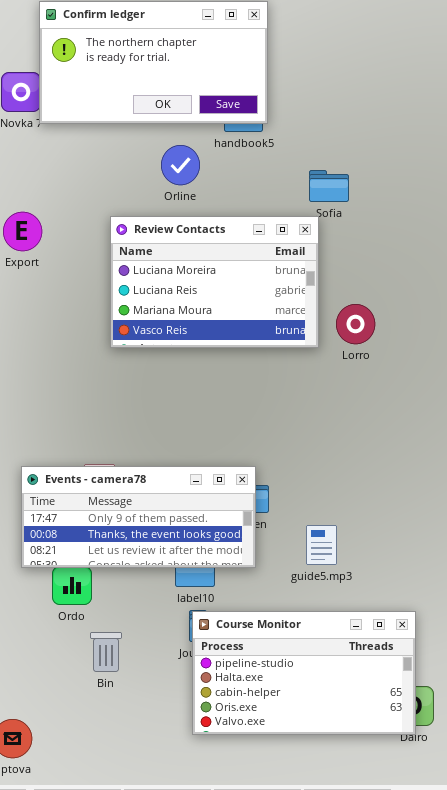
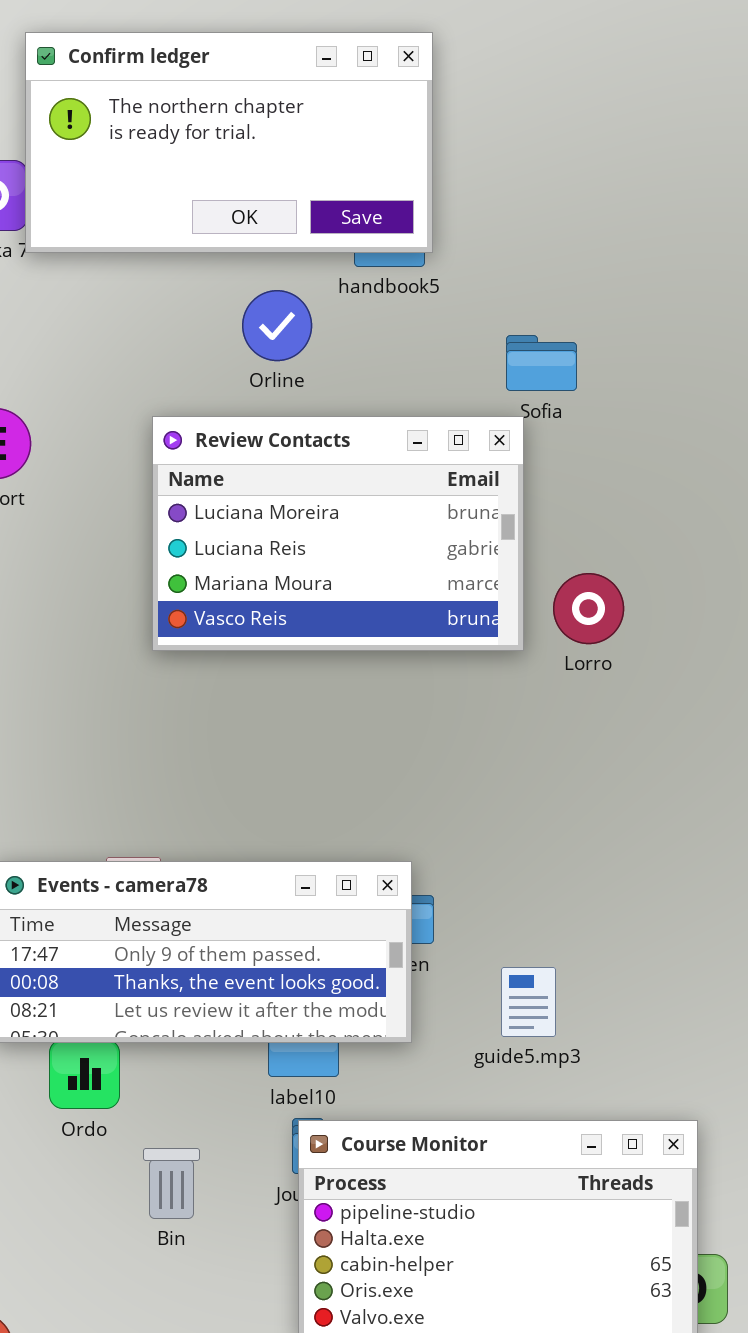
Bin: [90,632,122,672] -> [143,1148,200,1219], moved

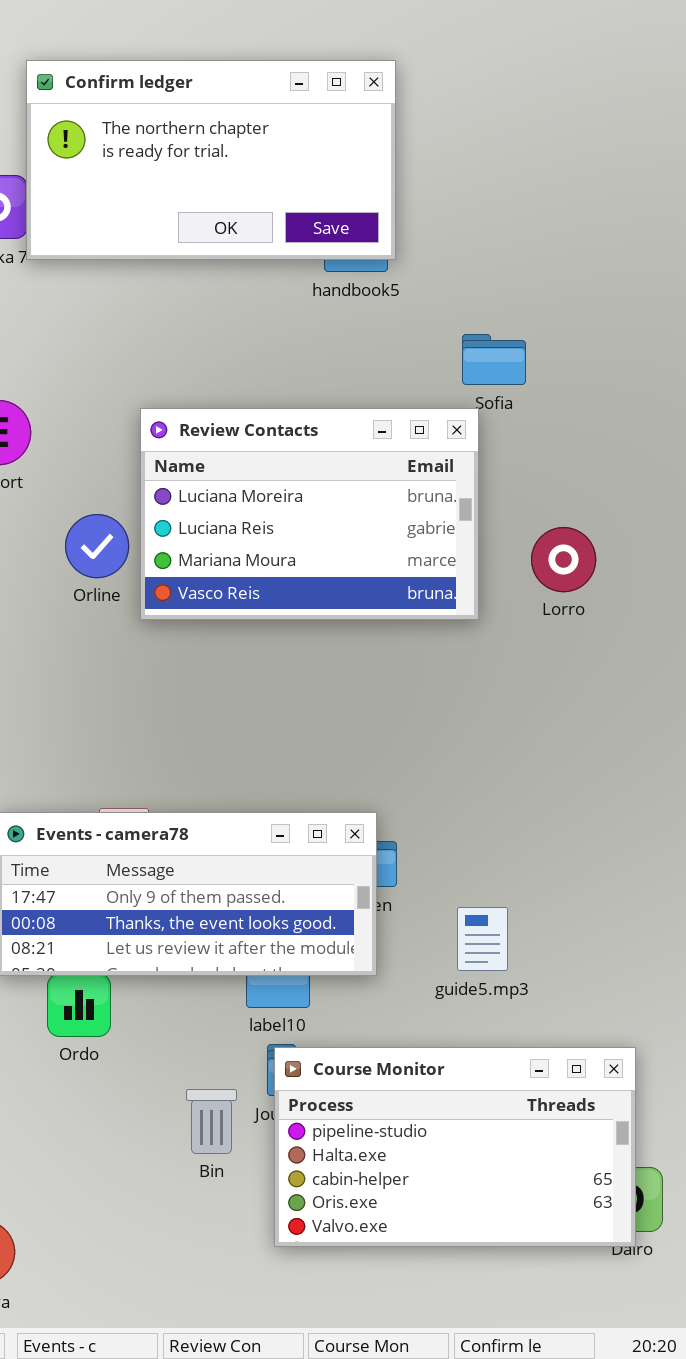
Orline: [242,290,312,361] -> [65,514,129,578], moved
Lorro: [553,573,624,644] -> [531,527,596,592], moved
Bin: [143,1148,200,1219] -> [186,1089,237,1154], moved

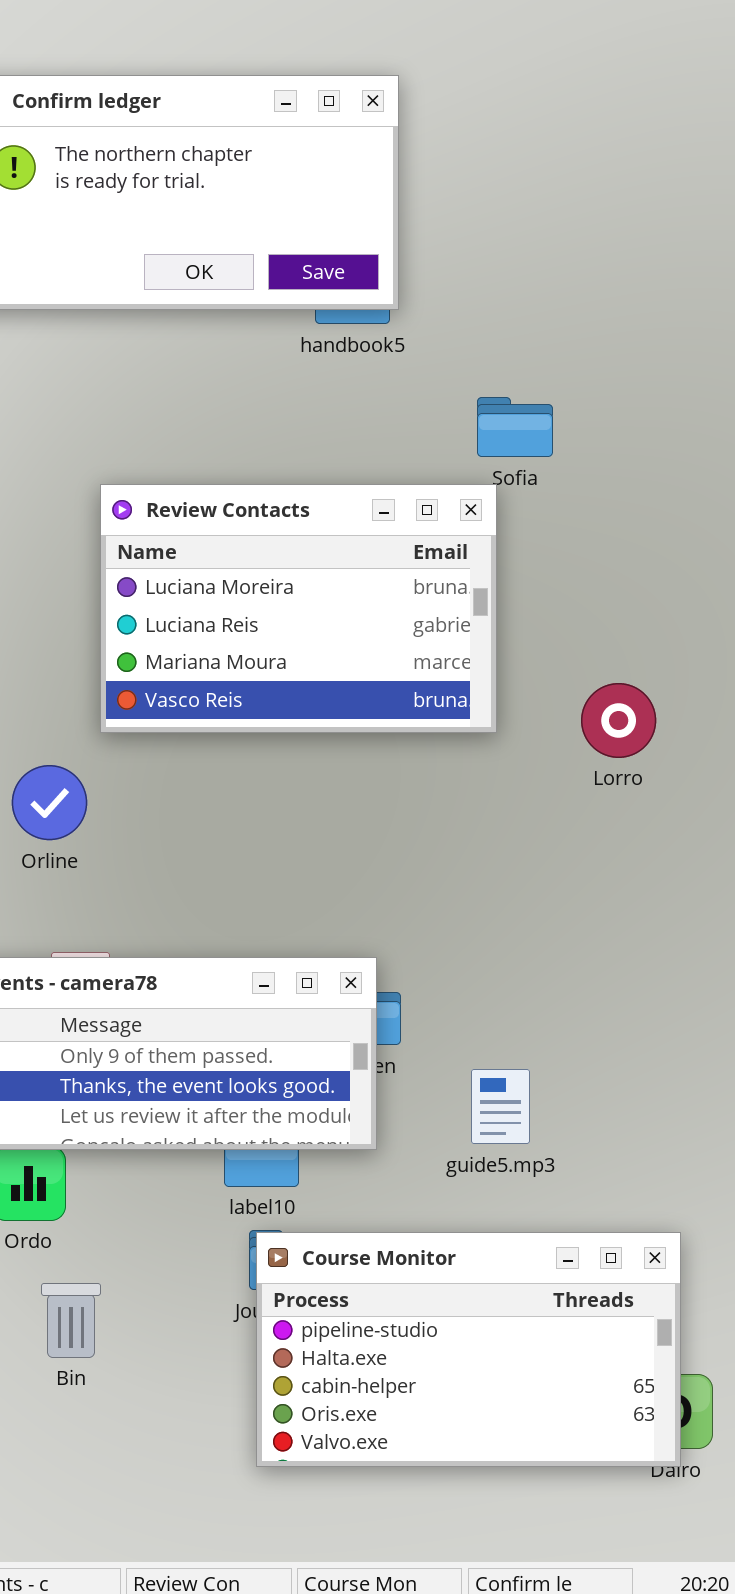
Orline: [65,514,129,578] -> [12,765,87,840], moved
Lorro: [531,527,596,592] -> [581,683,656,758], moved
Bin: [186,1089,237,1154] -> [41,1283,101,1358], moved

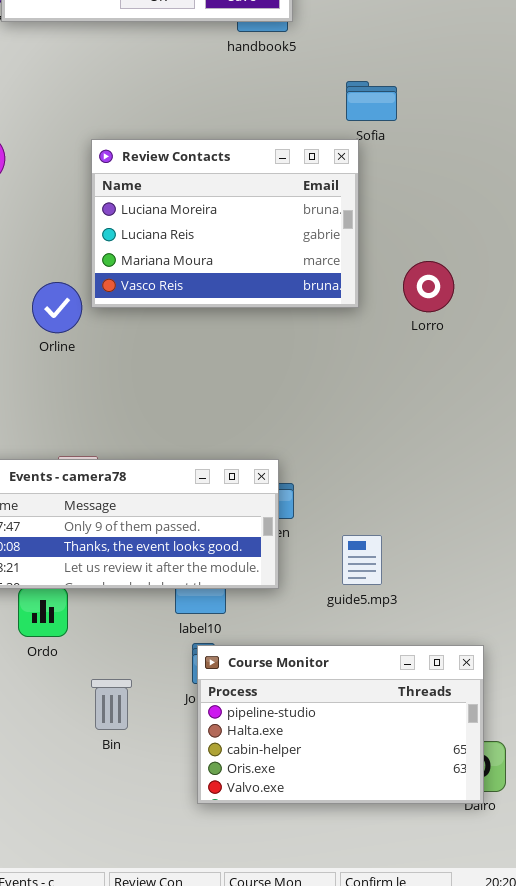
Lorro: [581,683,656,758] -> [403,261,454,312], moved
Orline: [12,765,87,840] -> [32,282,82,333], moved
Bin: [41,1283,101,1358] -> [91,679,132,730], moved

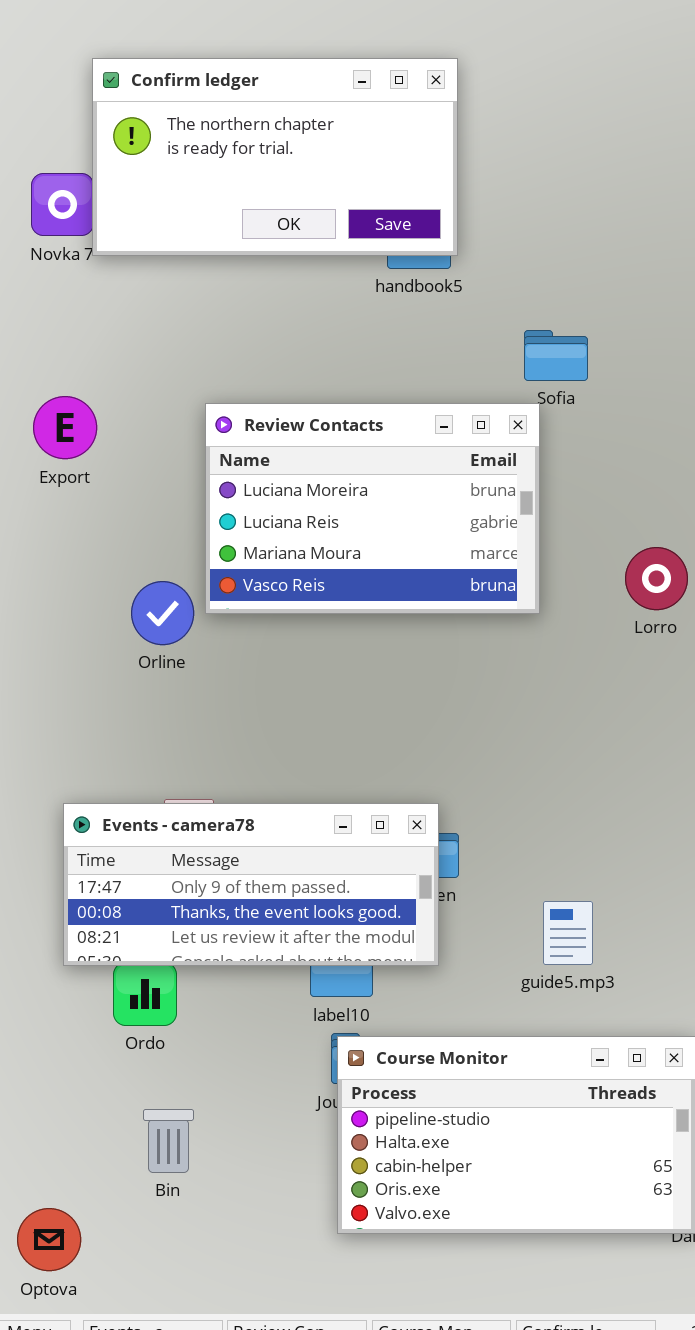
Lorro: [403,261,454,312] -> [625,547,688,610], moved
guide5.mp3: [342,535,382,585] -> [543,901,593,965], moved
Bin: [91,679,132,730] -> [143,1109,194,1173], moved

